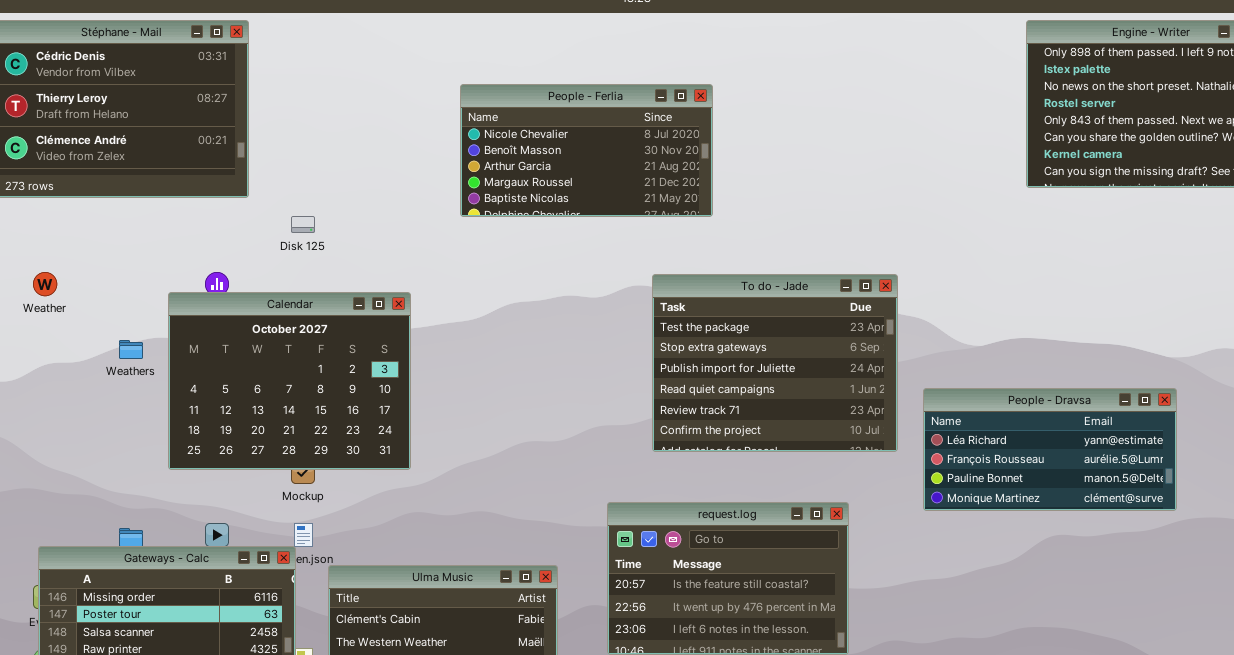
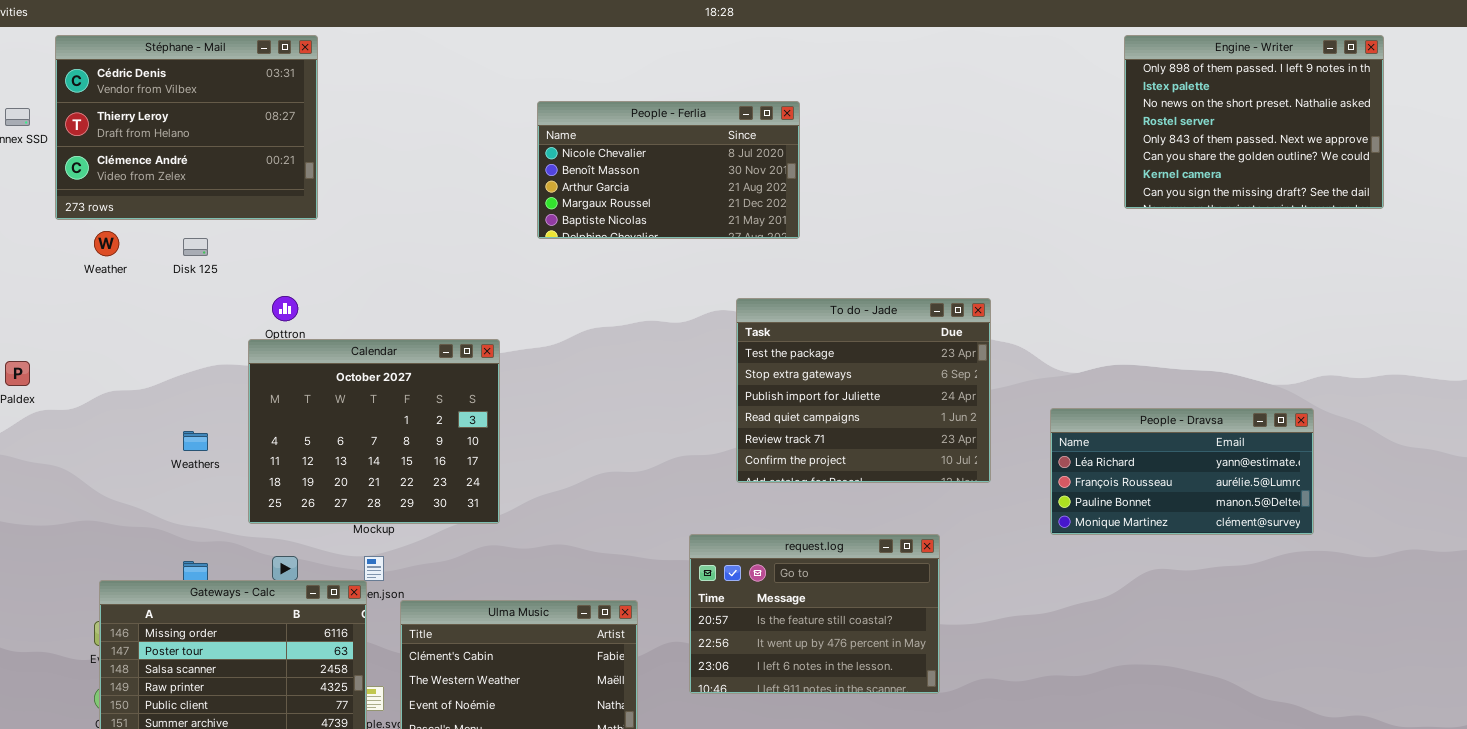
Disk 125: [291,216,315,233] -> [183,238,208,256], moved
Weather: [33,272,57,296] -> [94,231,119,256], moved
Calendar: [168,292,411,470] -> [248,339,500,524], moved
Weathers: [119,340,143,359] -> [183,431,208,451], moved
People - Dravsa: [923,388,1177,511] -> [1050,408,1314,535], moved

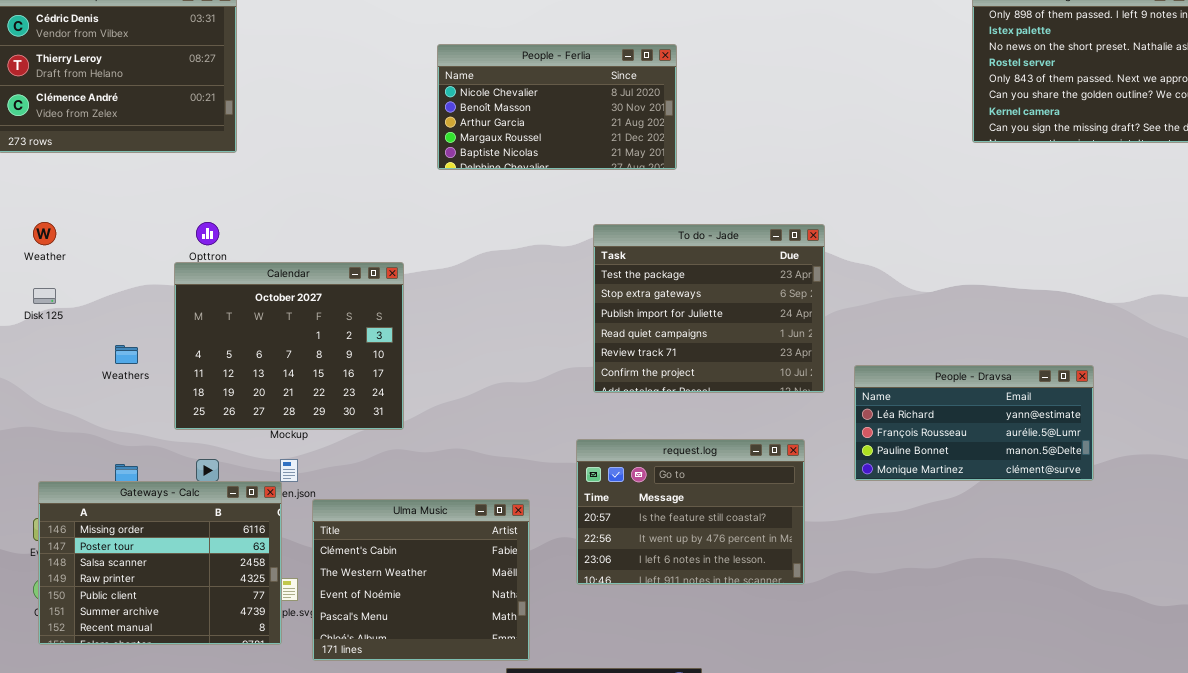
Weather: [94,231,119,256] -> [33,222,56,245], moved
Disk 125: [183,238,208,256] -> [33,288,56,304], moved
To do - Jade: [736,298,991,483] -> [593,224,825,393], moved
People - Dravsa: [1050,408,1314,535] -> [854,365,1094,481], moved

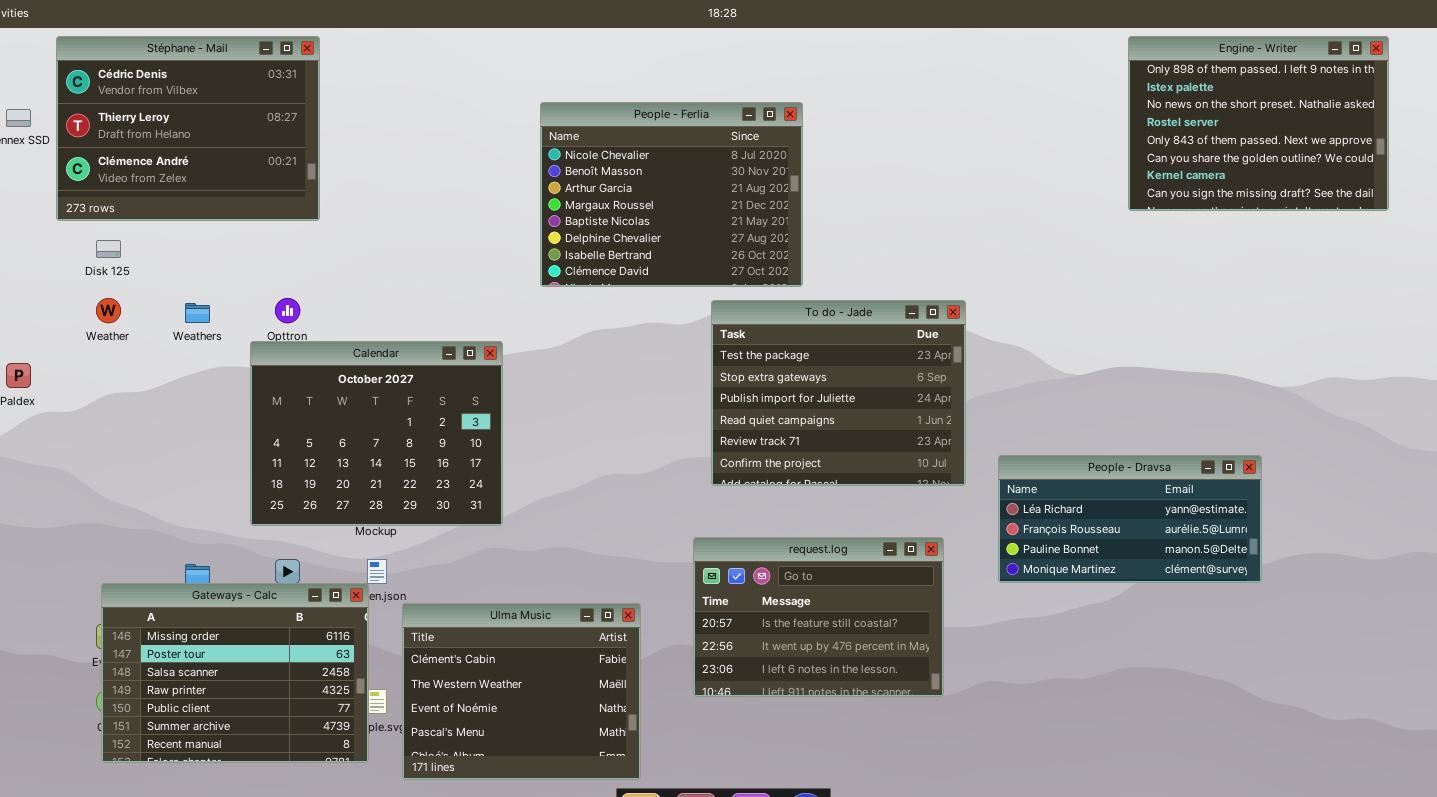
People - Ferlia: [437,44,677,170] -> [540,102,803,287], resized
Disk 125: [33,288,56,304] -> [96,240,121,258], moved
Weathers: [115,345,138,364] -> [185,303,210,323], moved

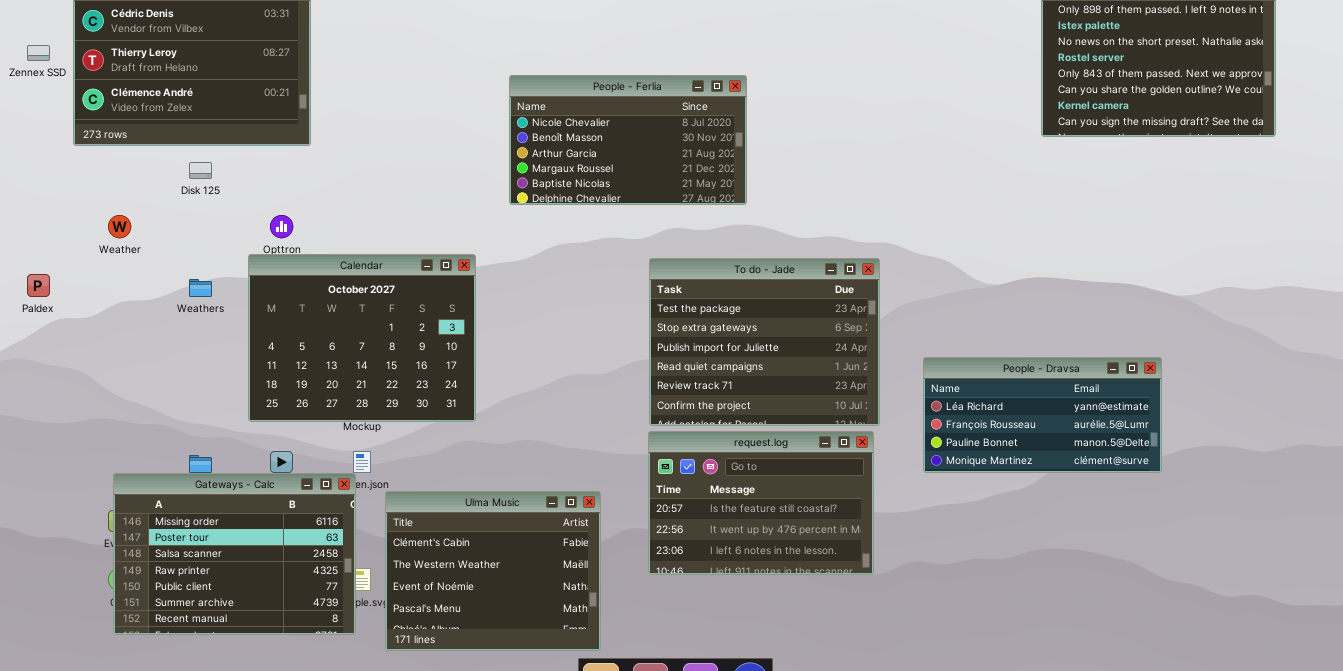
People - Ferlia: [540,102,803,287] -> [509,75,747,205], resized
Disk 125: [96,240,121,258] -> [189,162,212,179], moved
To do - Jade: [711,300,966,486] -> [649,258,880,426], moved
Weathers: [185,303,210,323] -> [189,279,212,297], moved

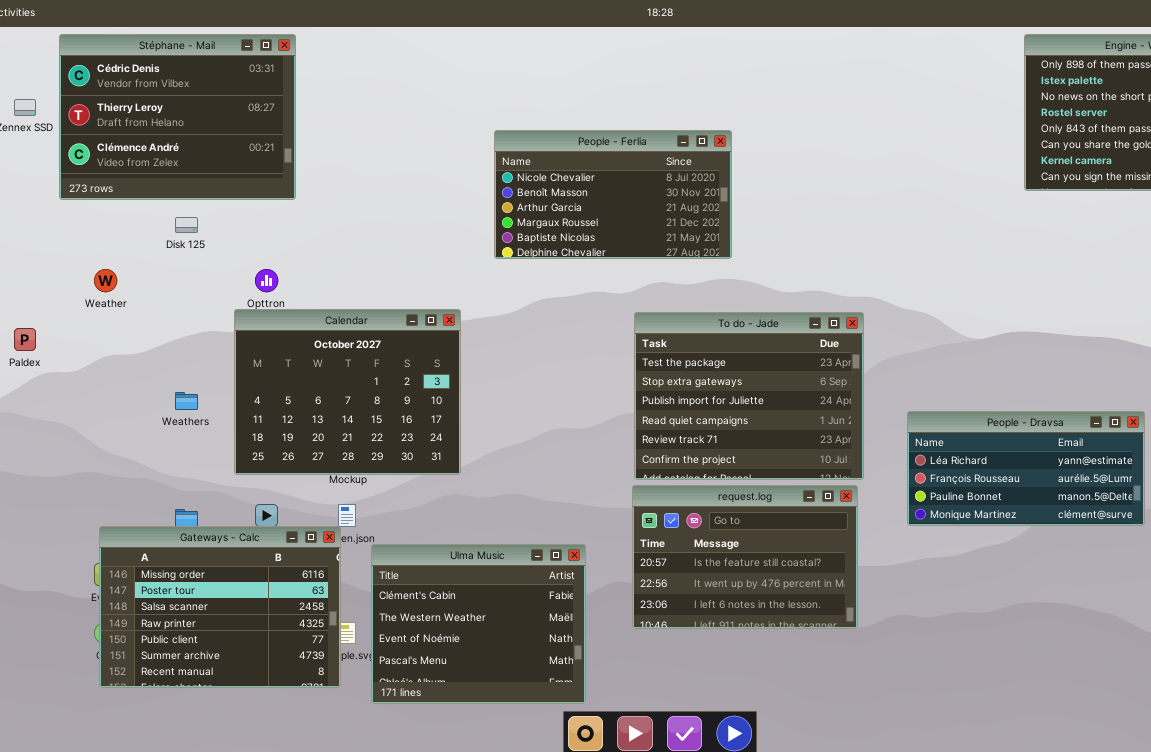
Weathers: [189,279,212,297] -> [175,392,198,410], moved

